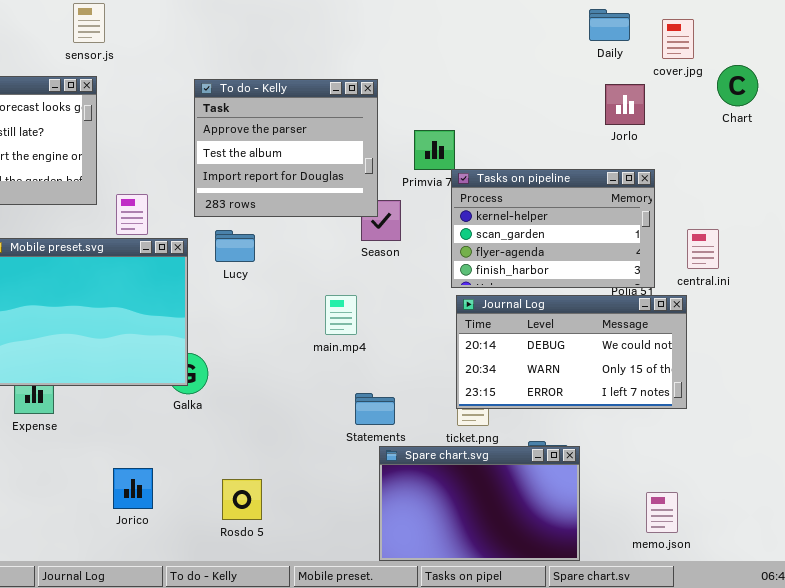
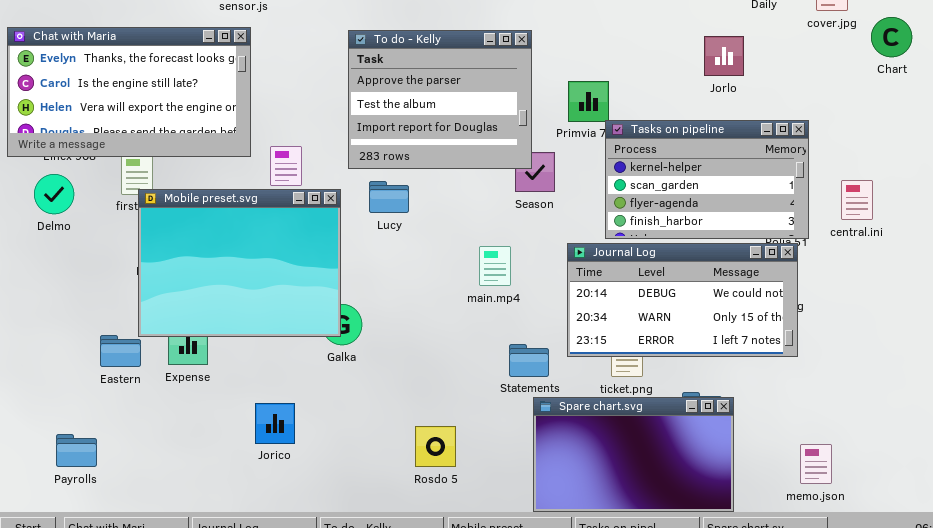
Jorlo: [605,84,645,125] -> [704,36,744,76], moved
Journal Log: [456,295,687,409] -> [567,243,798,357], moved
Jorico: [113,468,153,509] -> [255,403,295,444], moved
Rosdo 5: [222,479,262,520] -> [415,426,456,467], moved

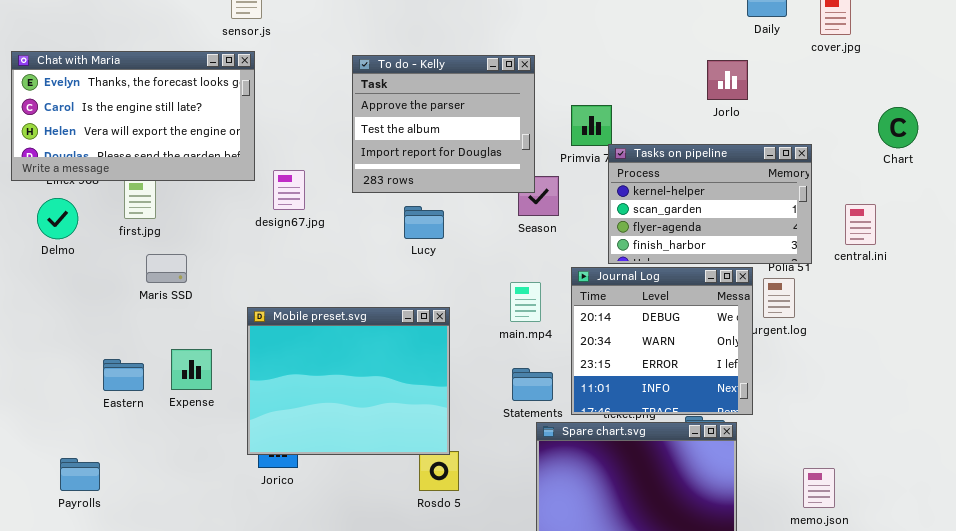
Chart: [871,17,912,57] -> [878,107,918,148], moved
Lucy: [369,181,409,213] -> [404,206,444,239], moved
Mobile preset.svg: [138,189,341,337] -> [247,307,450,455], moved
Journal Log: [567,243,798,357] -> [571,267,753,415], resized
main.mp4: [479,246,511,286] -> [510,282,541,322], moved

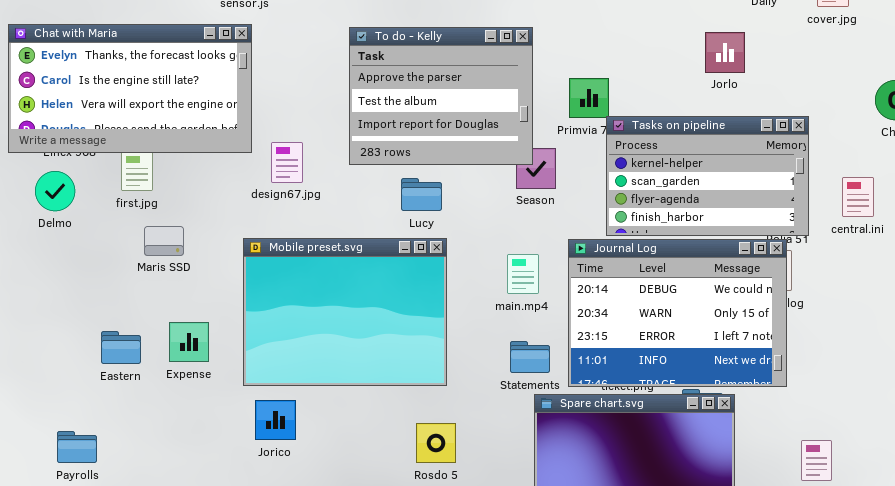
Journal Log: [571,267,753,415] -> [568,239,787,387], resized
Mobile preset.svg: [247,307,450,455] -> [243,238,447,386], moved

